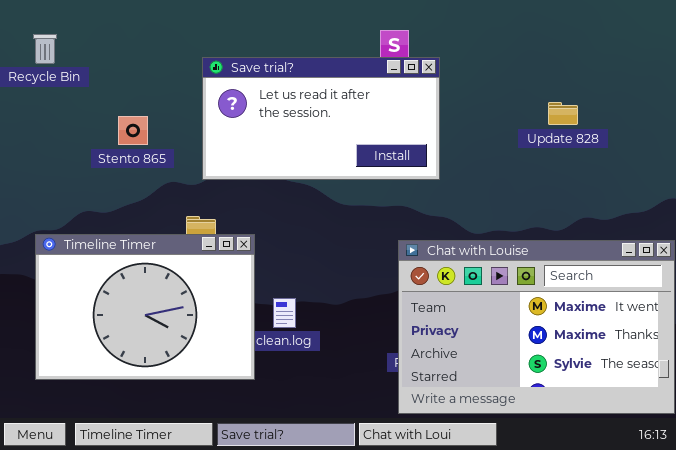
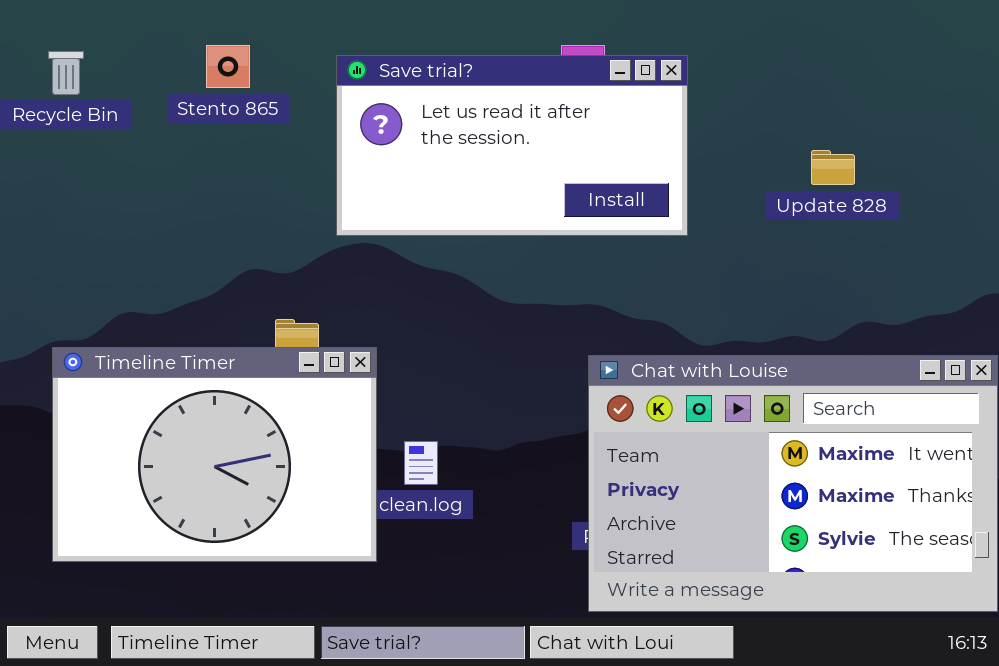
Save trial?: [202,57,440,180] -> [336,55,688,236], moved
Stento 865: [118,116,148,145] -> [206,45,250,88], moved

